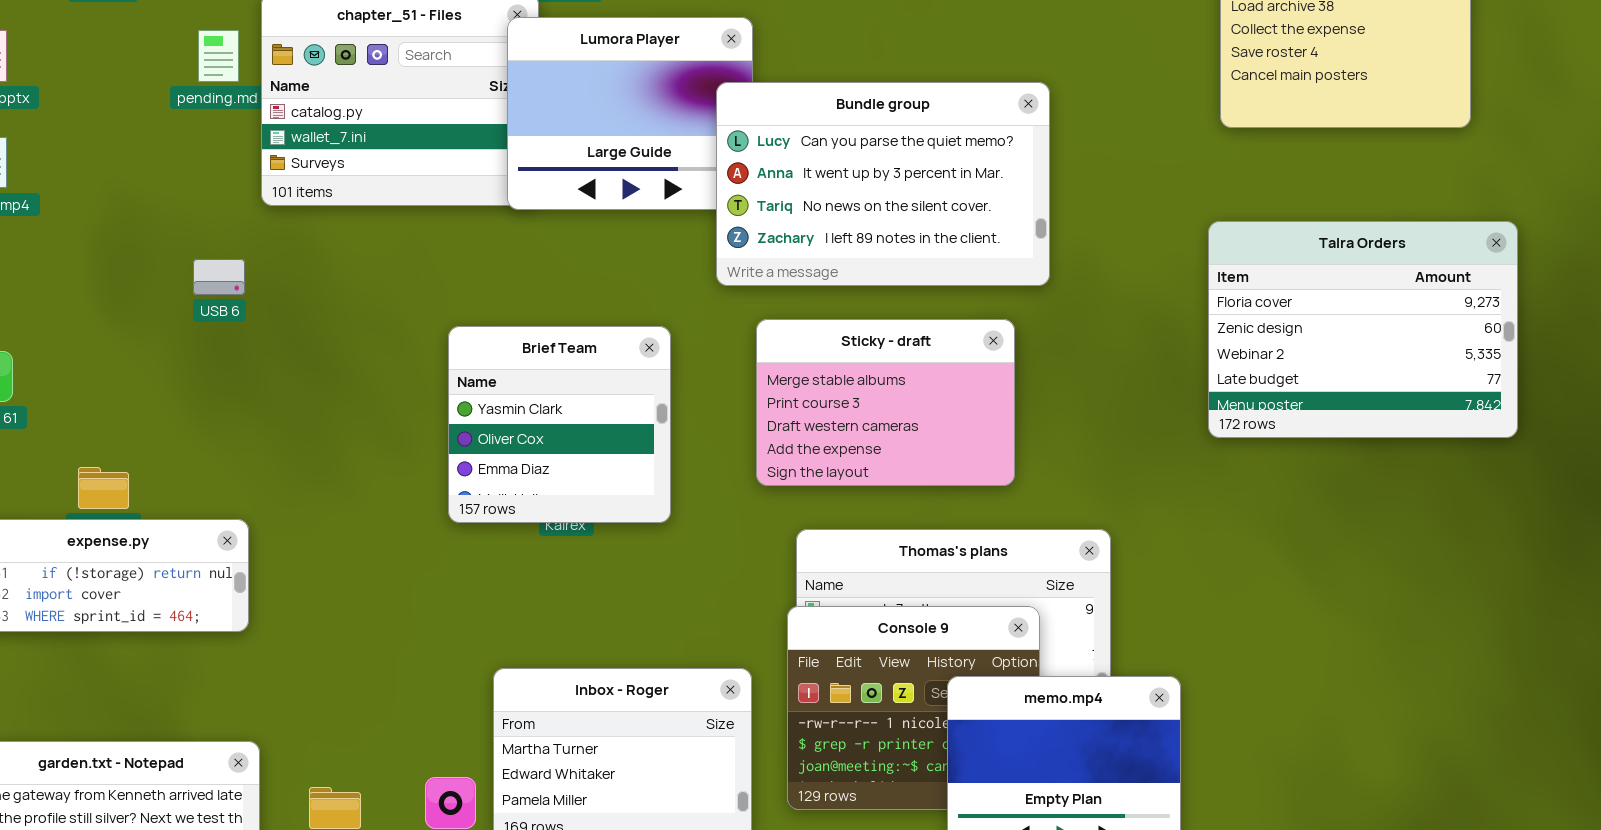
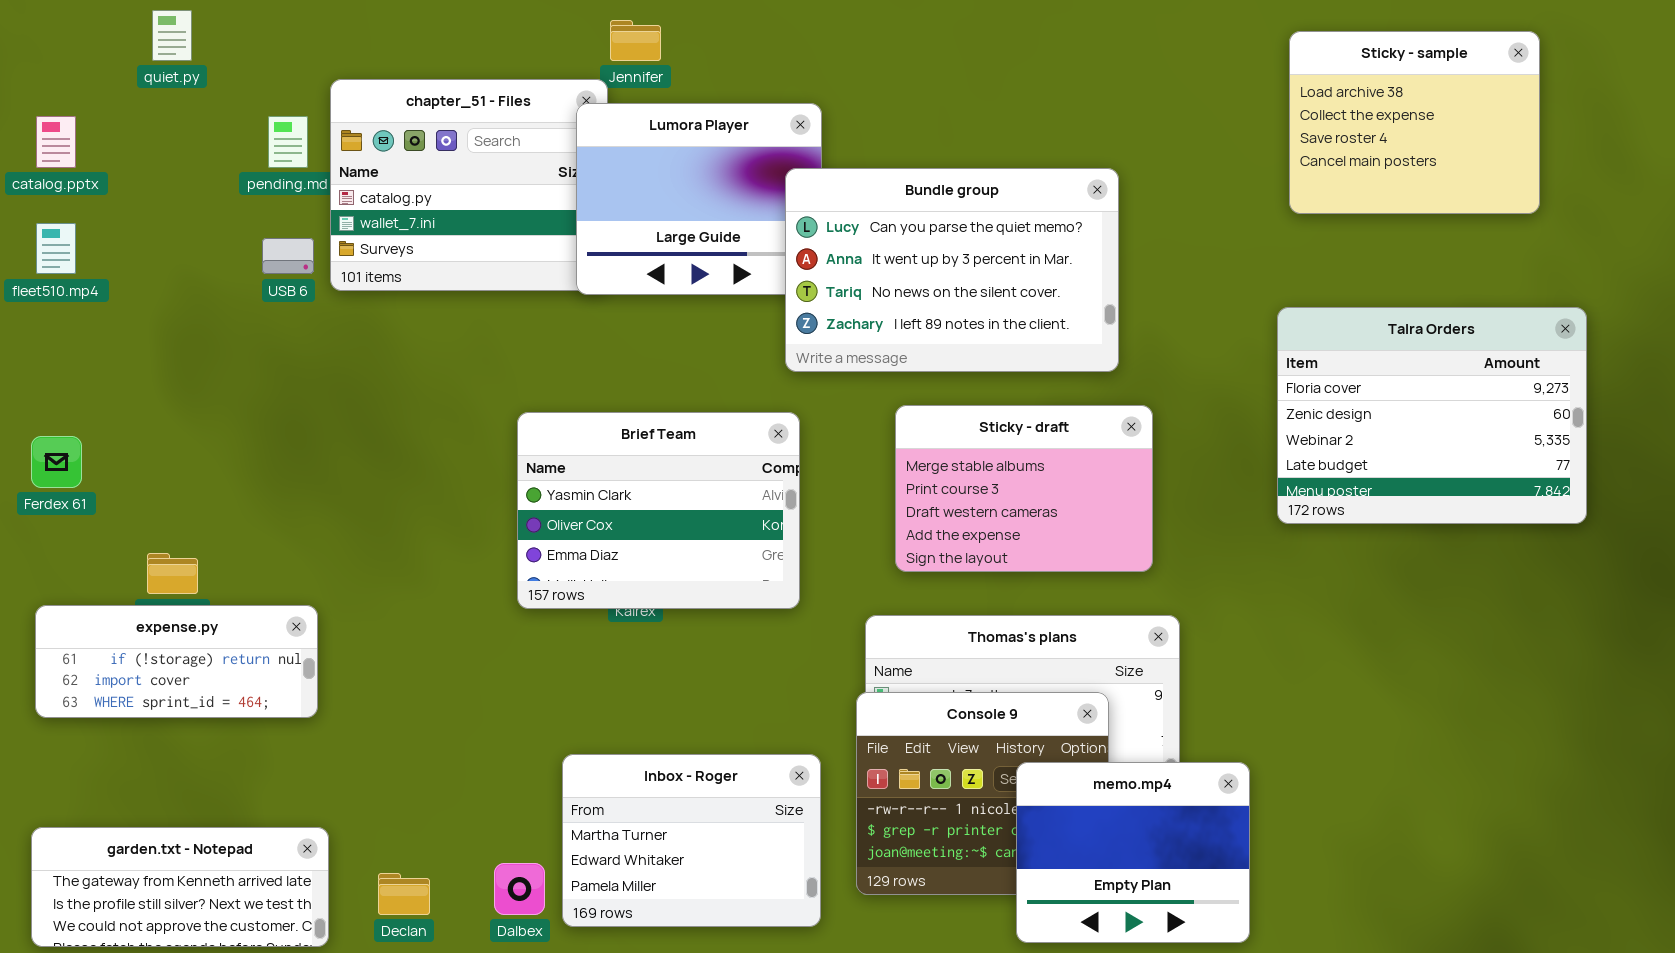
USB 6: [193,259,245,295] -> [262,238,314,274], moved
Sticky - draft: [756,319,1015,486] -> [895,405,1153,572], moved
Brief Team: [448,326,671,523] -> [517,412,800,609], resized

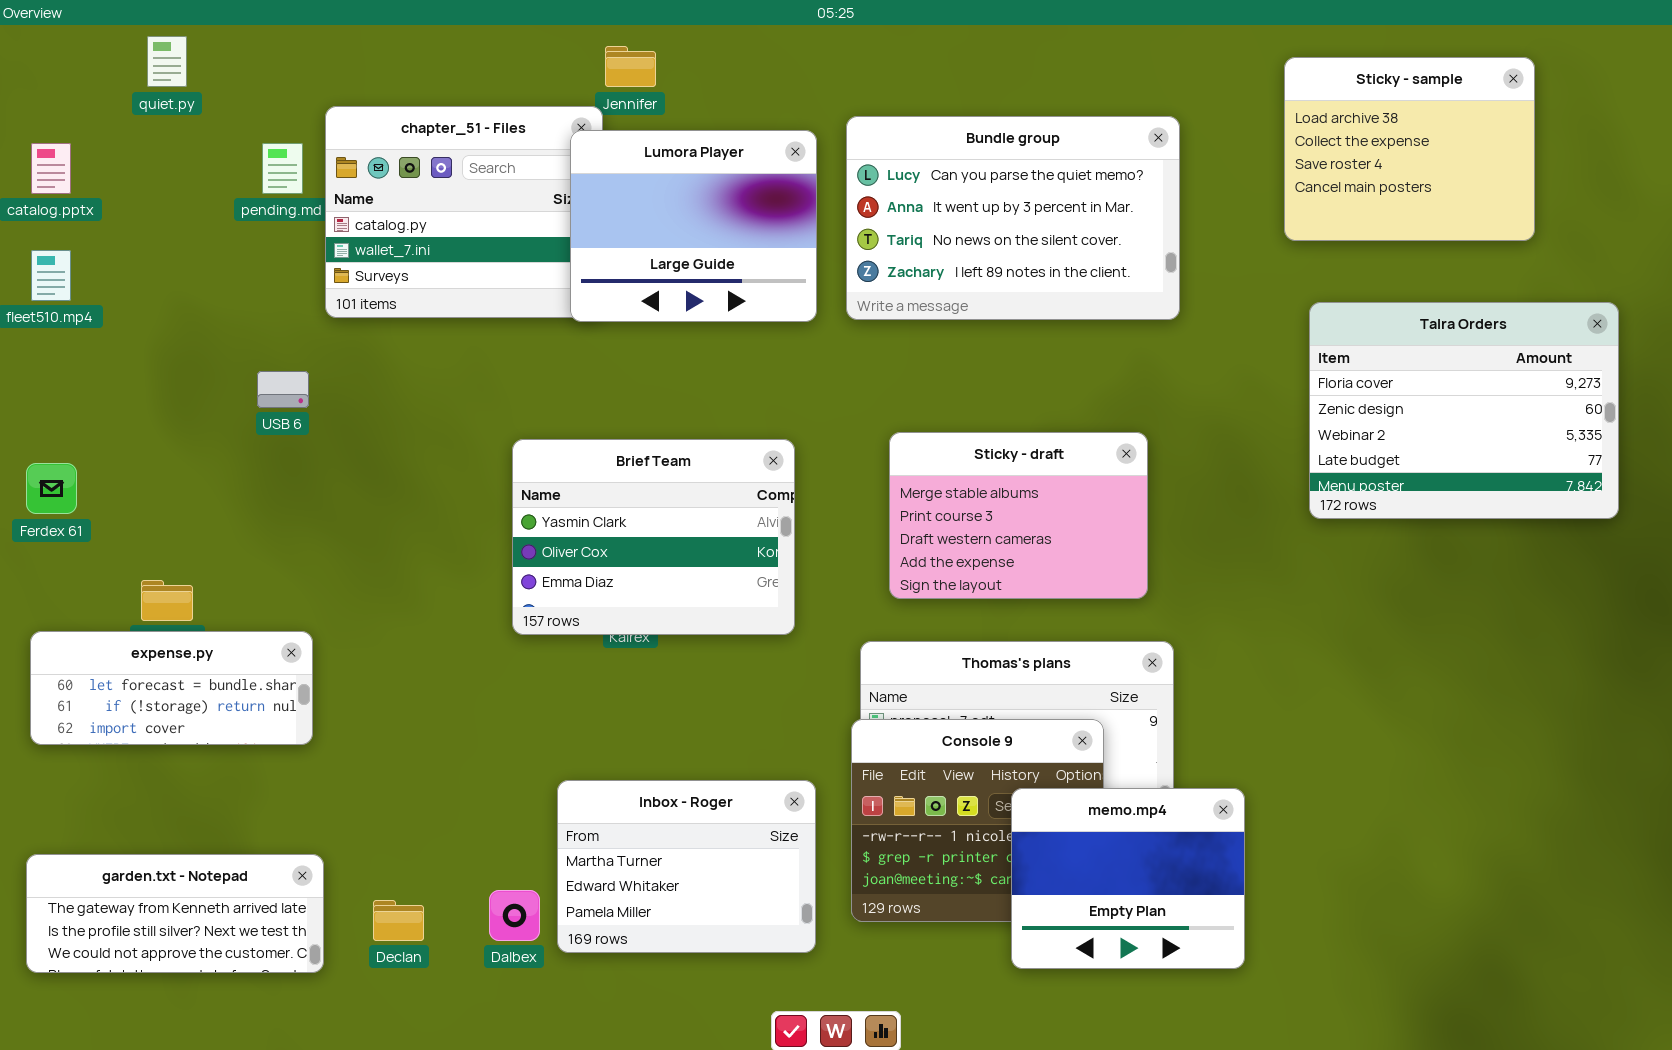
Bundle group: [785,168,1119,372] -> [846,116,1180,320], moved
USB 6: [262,238,314,274] -> [257,371,309,408], moved
Talra Orders: [1277,307,1587,524] -> [1309,302,1619,519], moved
expense.py: [35,605,318,718] -> [30,631,313,745], scrolled up 1 row

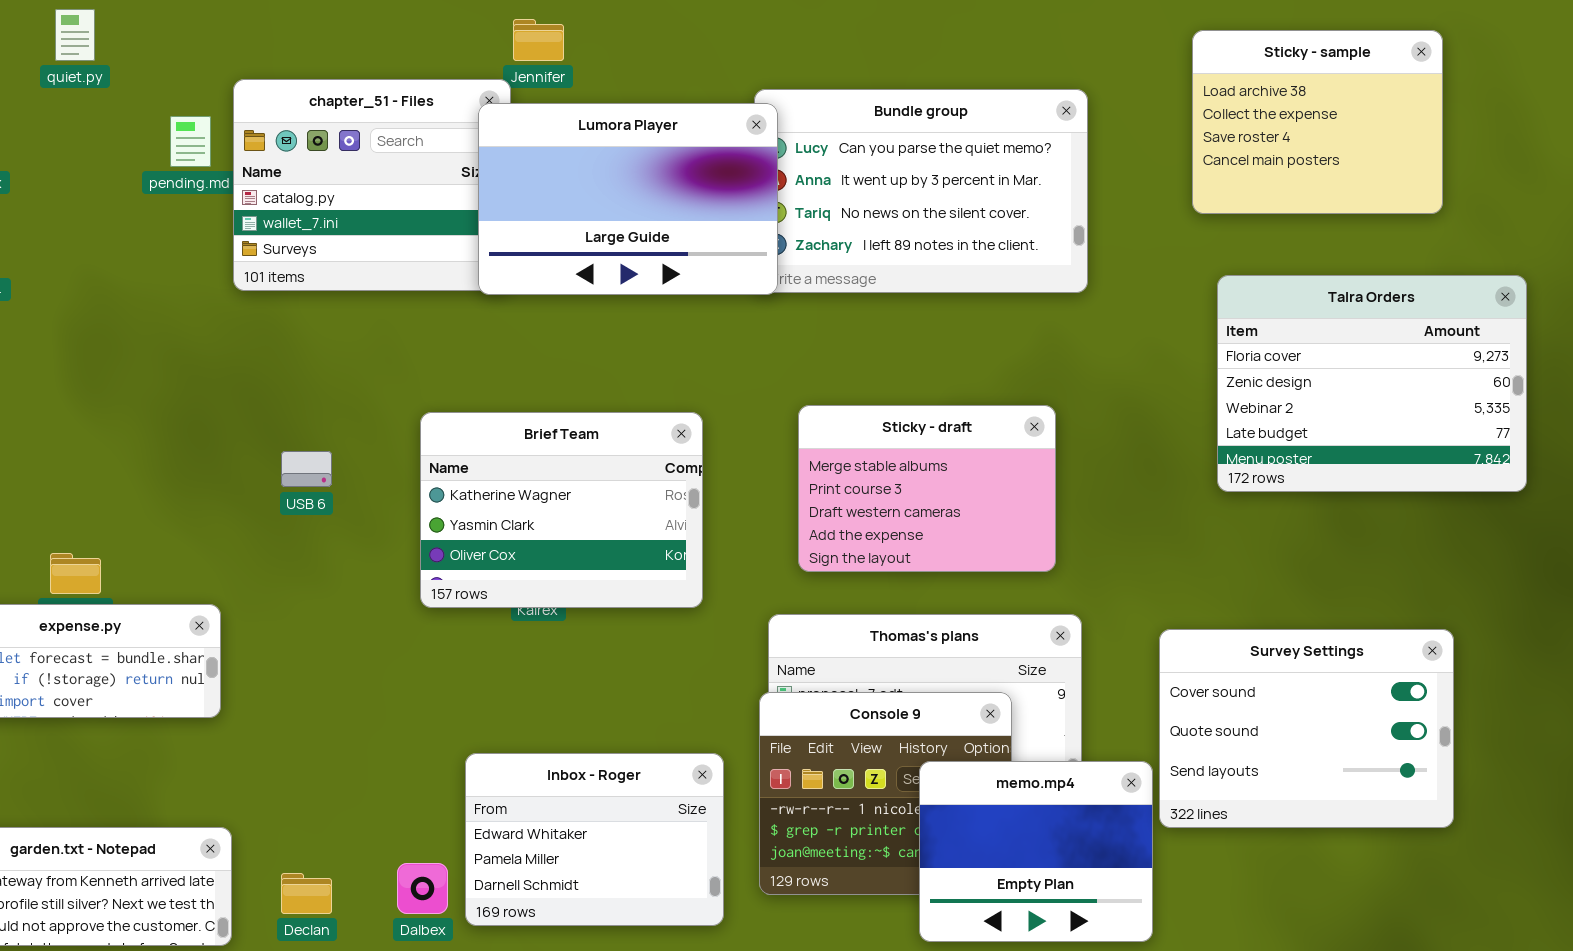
Lumora Player: [570,130,817,322] -> [478,103,778,295], resized
USB 6: [257,371,309,408] -> [281,451,332,487], moved
Brief Team: [512,439,795,635] -> [420,412,703,608], scrolled up 1 row
Survey Settings: none -> [1159,629,1454,828], opened
Inbox - Roger: [557,780,816,953] -> [465,753,724,926], scrolled down 1 row

